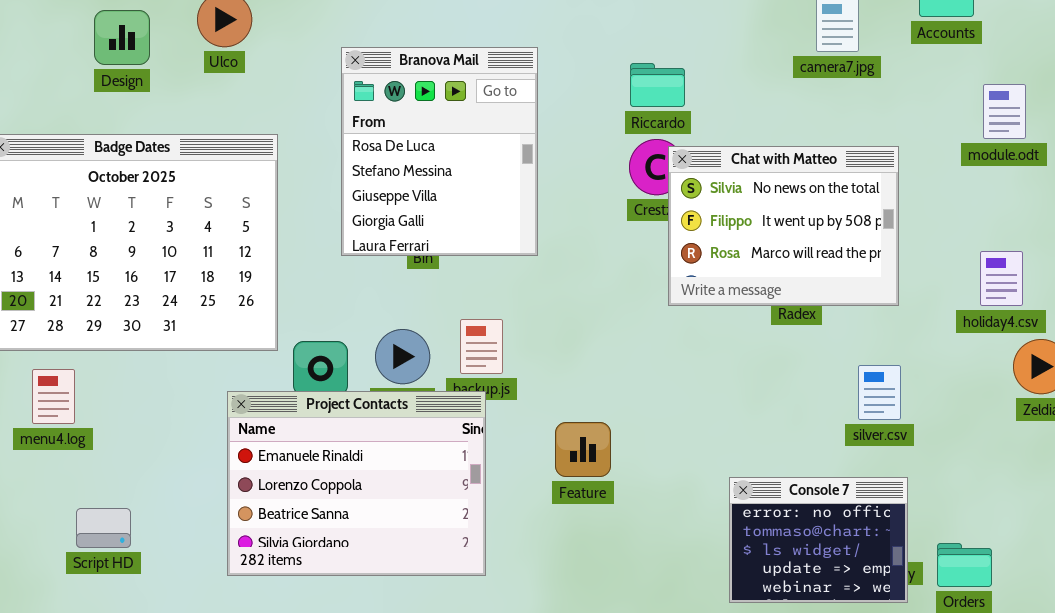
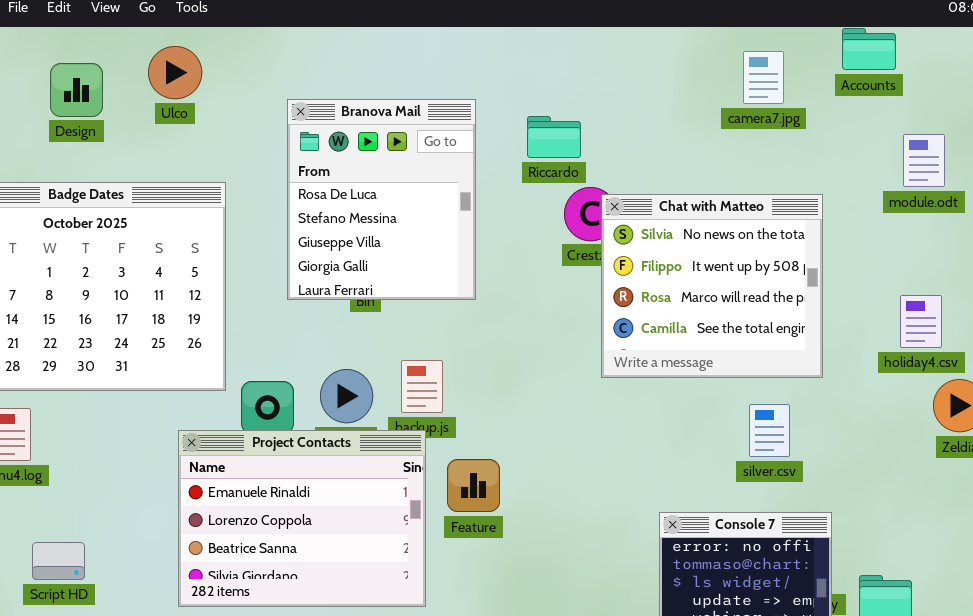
Riccardo: [630,63,685,107] -> [527,116,581,158], moved
Chat with Matteo: [668,146,899,306] -> [601,194,823,378], resized
silver.csv: [858,365,901,420] -> [749,404,790,457], moved
Feature: [555,422,611,477] -> [447,459,500,512], moved

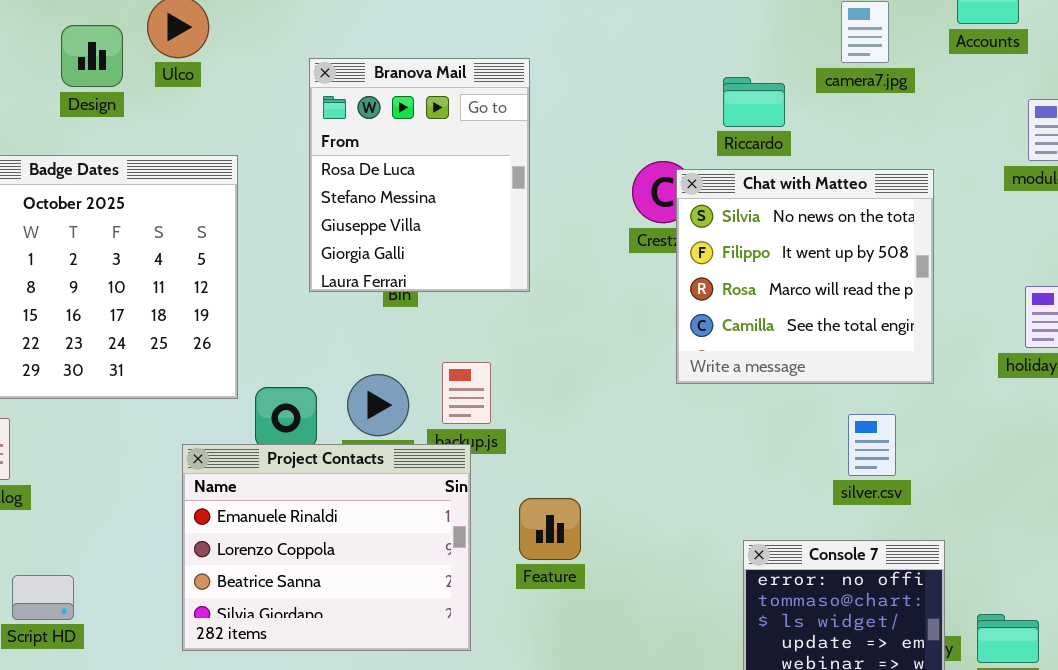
Design: [50,63,103,117] -> [61,25,123,87], moved
Riccardo: [527,116,581,158] -> [723,77,785,127], moved
Feature: [447,459,500,512] -> [519,498,581,560], moved

